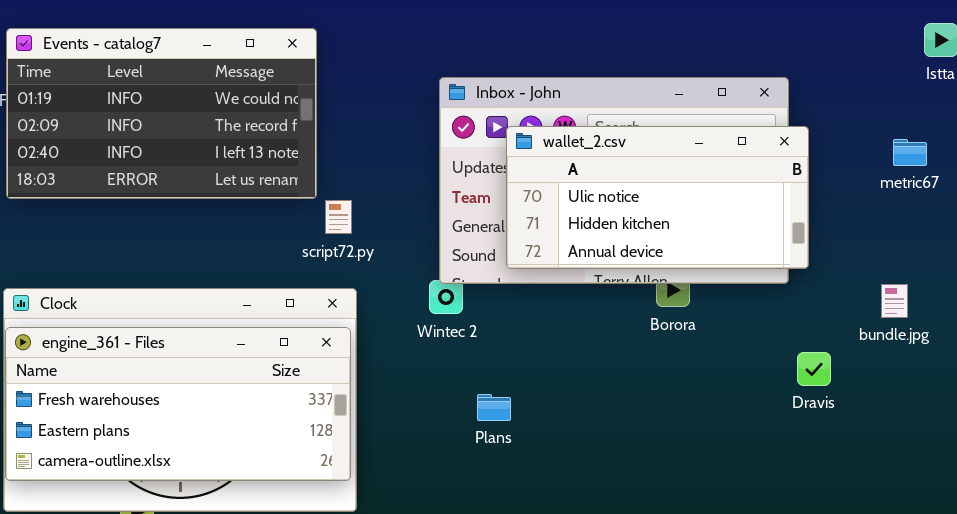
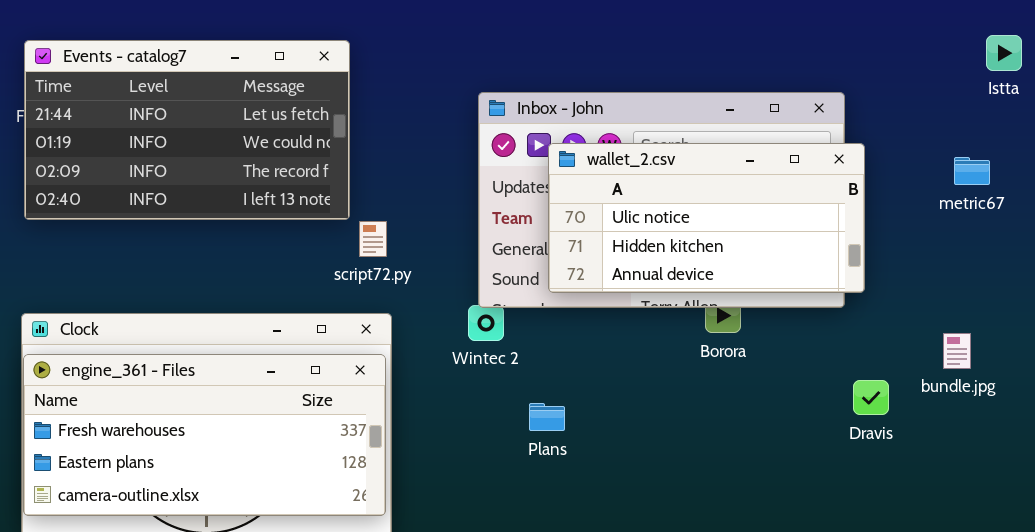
Events - catalog7: [6,28,317,199] -> [24,40,350,220], scrolled up 1 row
bundle.jpg: [881,284,908,318] -> [943,333,971,369], moved
Plans: [477,394,511,421] -> [529,403,565,431], moved

